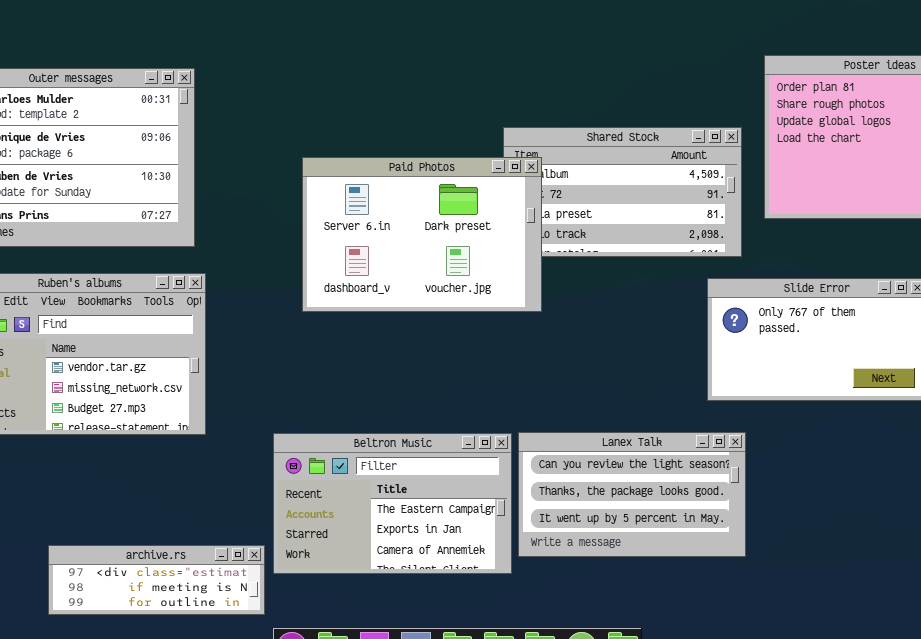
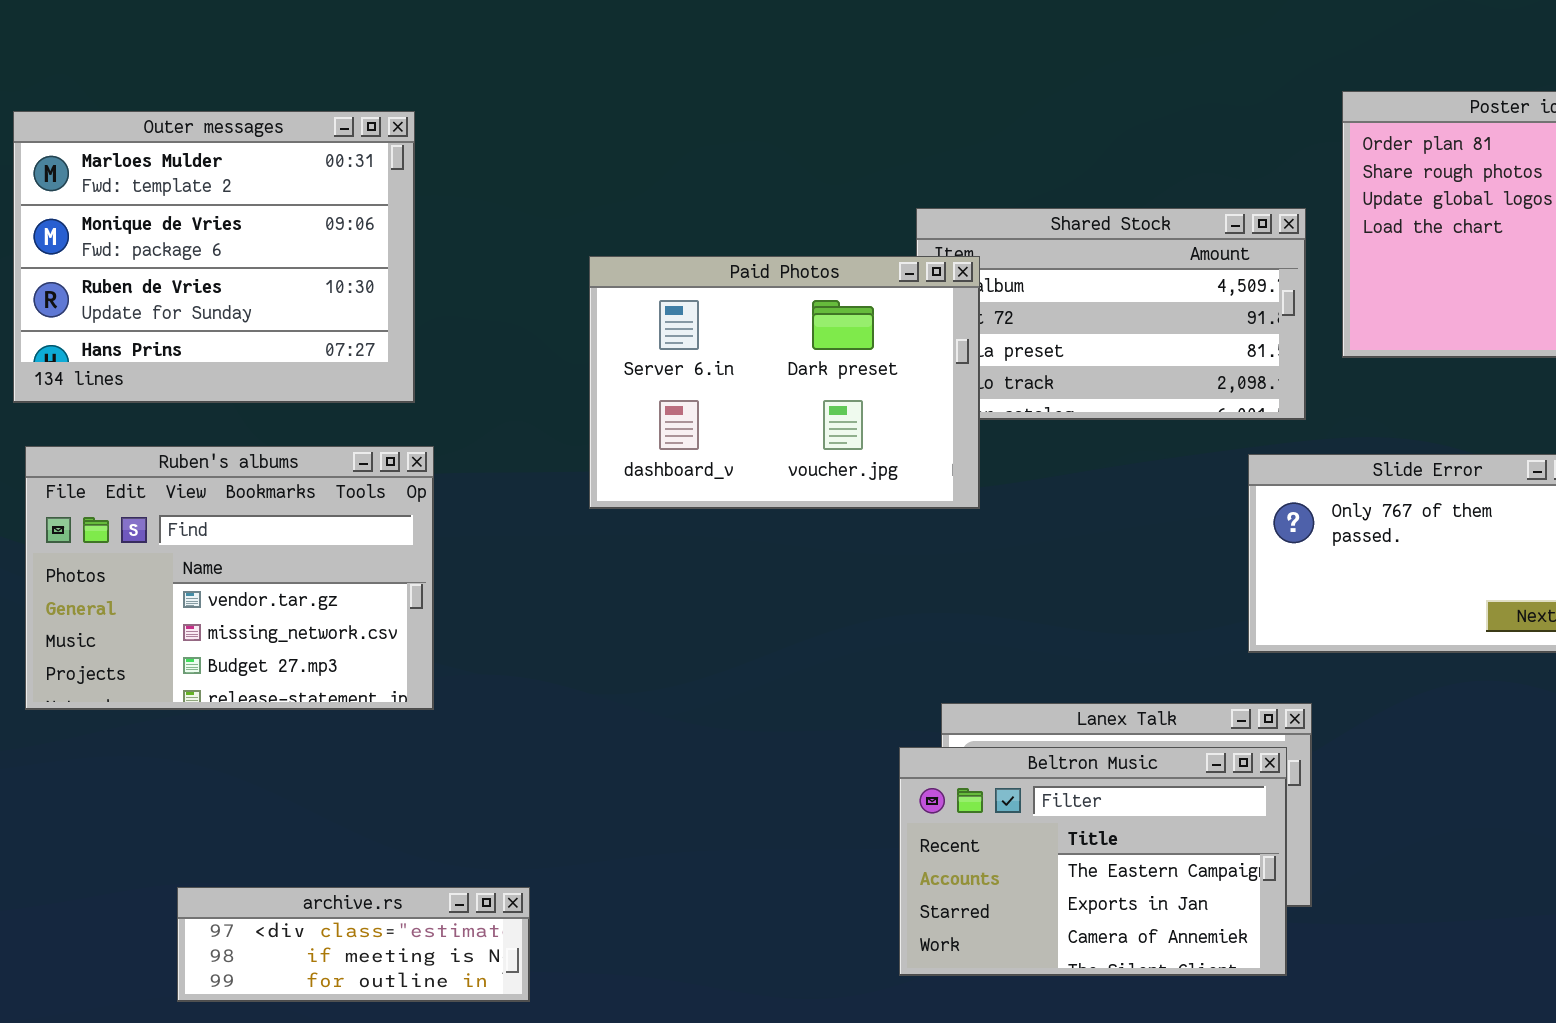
Beltron Music: [273,433,512,574] -> [899,747,1287,976], moved

